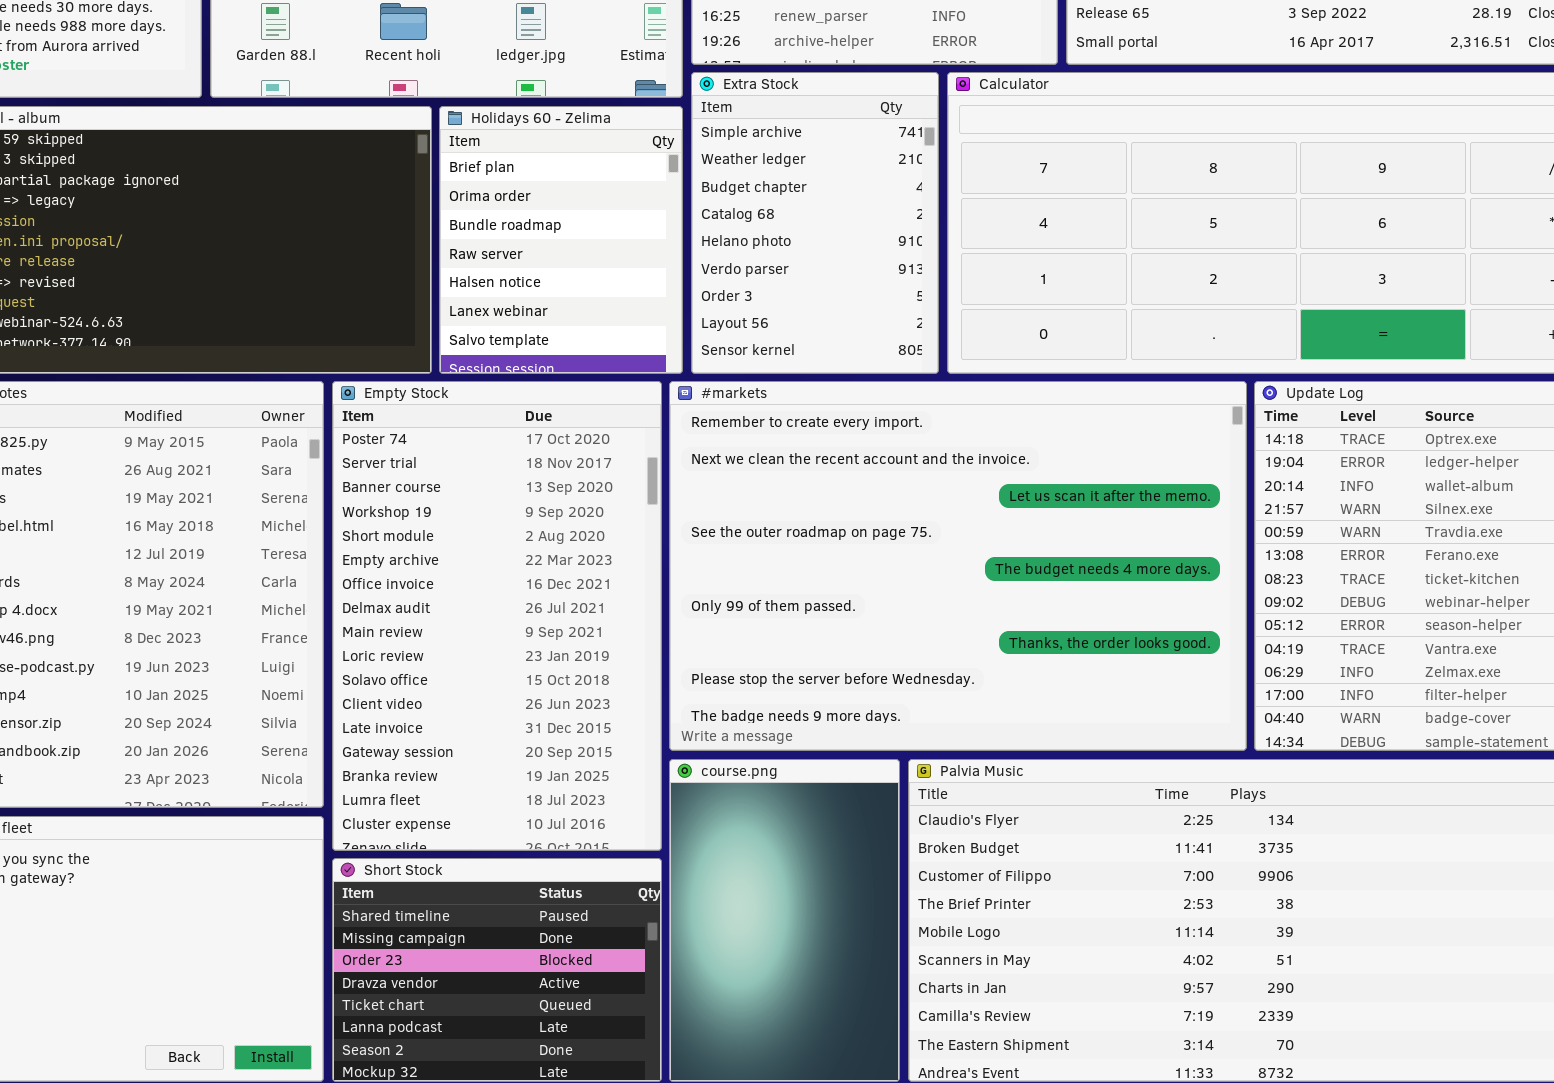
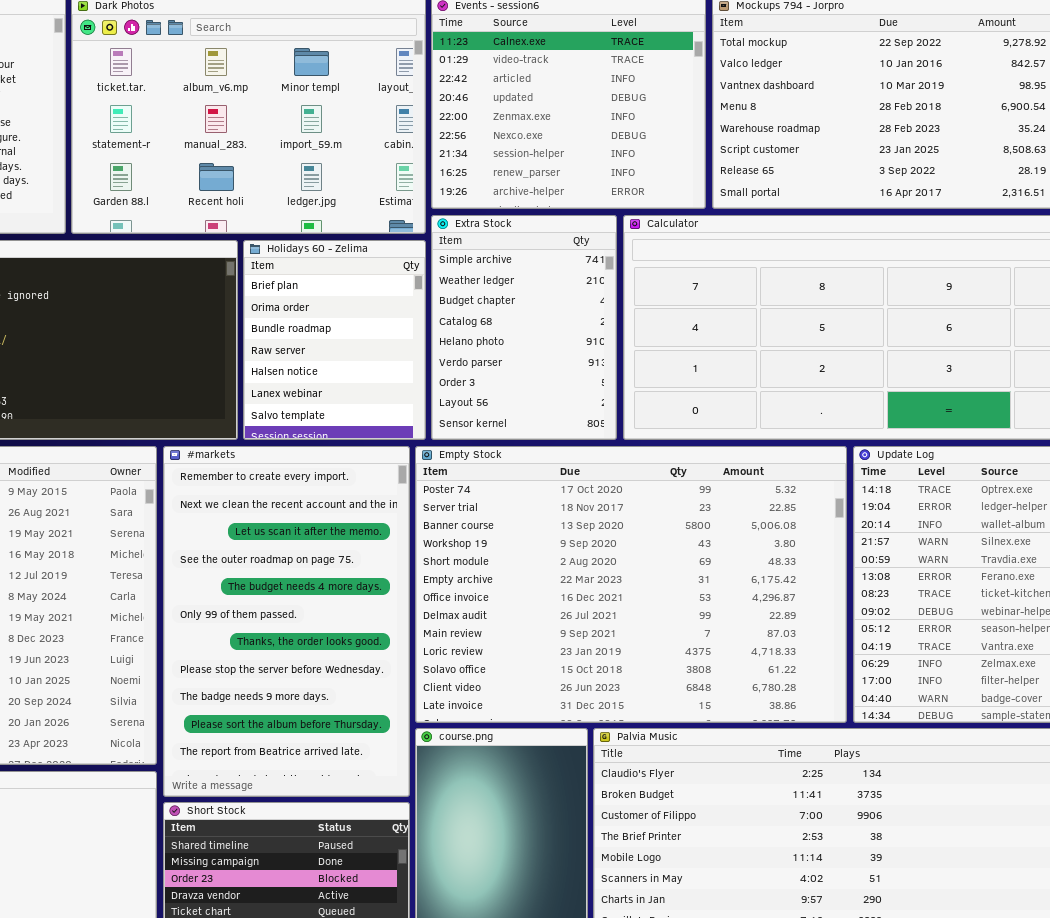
Empty Stock: [332,381,662,851] -> [415,446,847,723], moved, resized
#markets: [669,381,1247,751] -> [163,446,410,797], moved, resized

